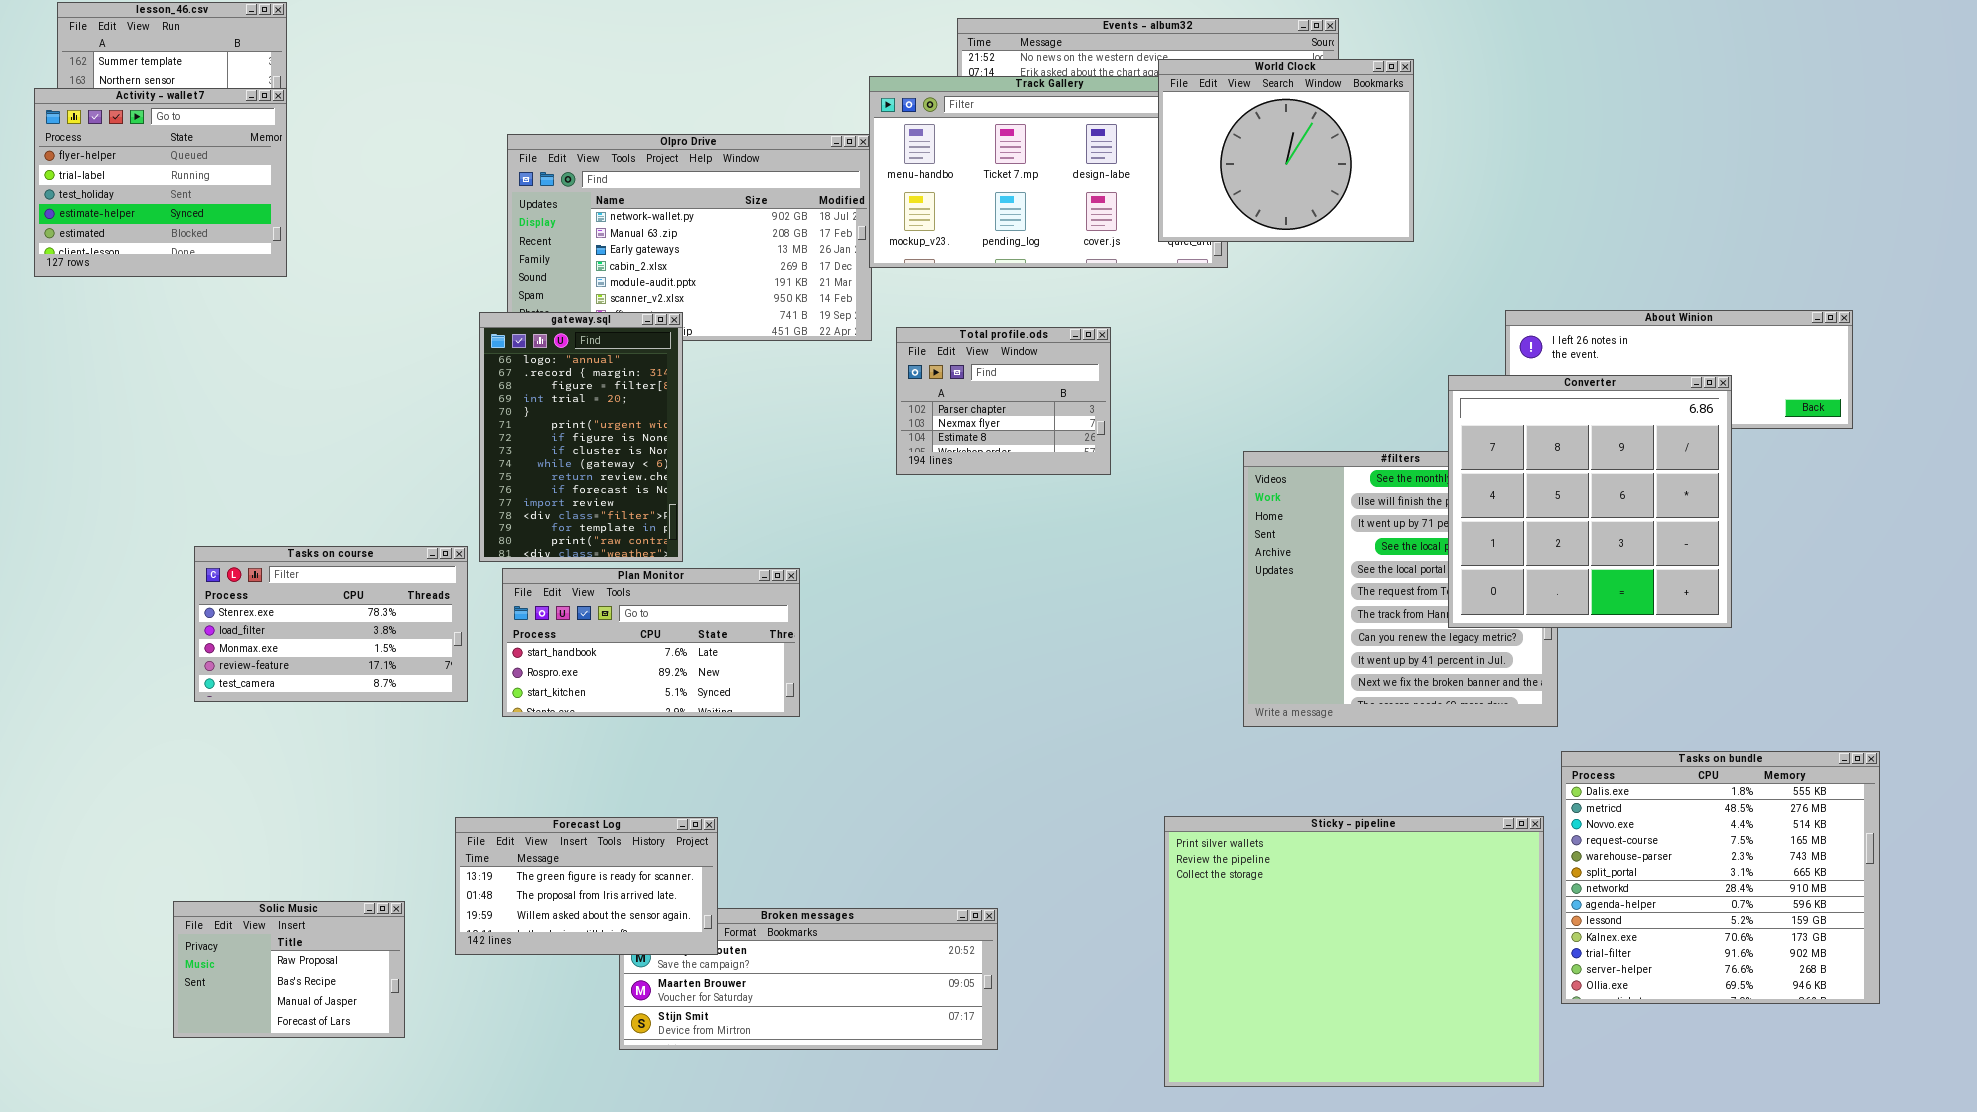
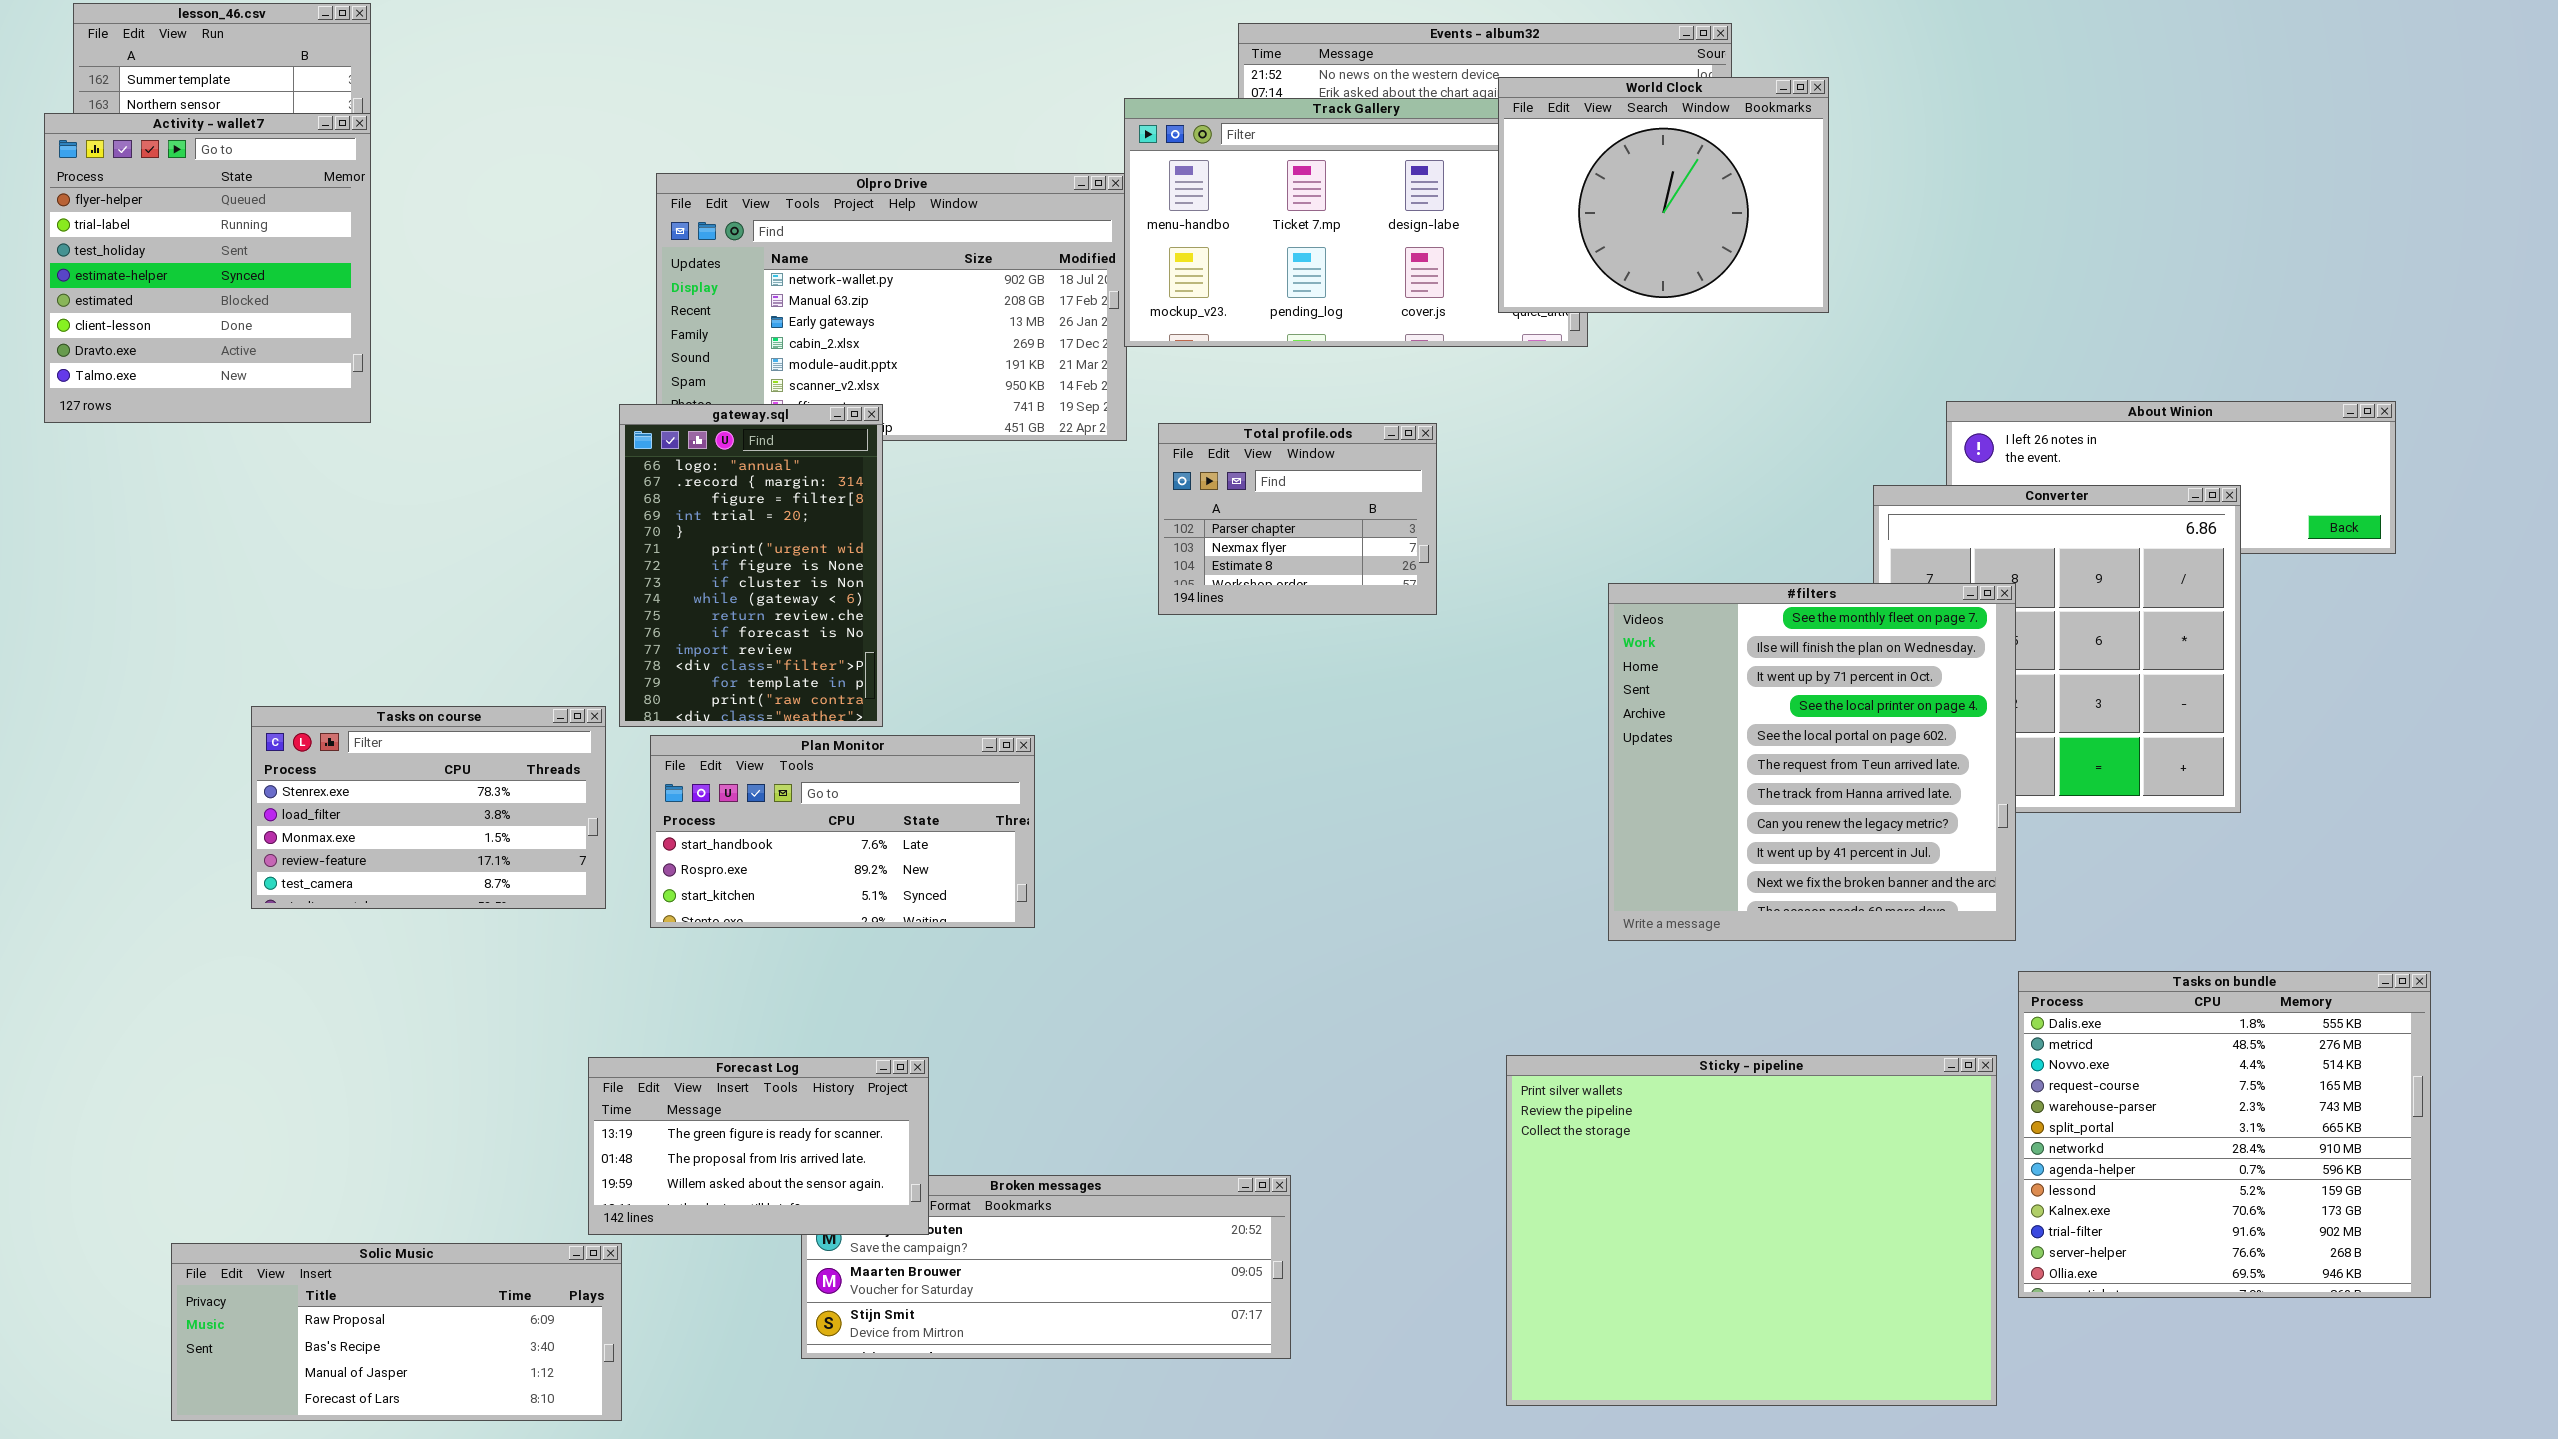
Activity - wallet7: [34,88,287,277] -> [44,113,371,423], resized
#filters: [1243,451,1558,727] -> [1608,583,2016,941], raised
Solic Music: [173,901,405,1038] -> [171,1243,622,1421], moved, resized

